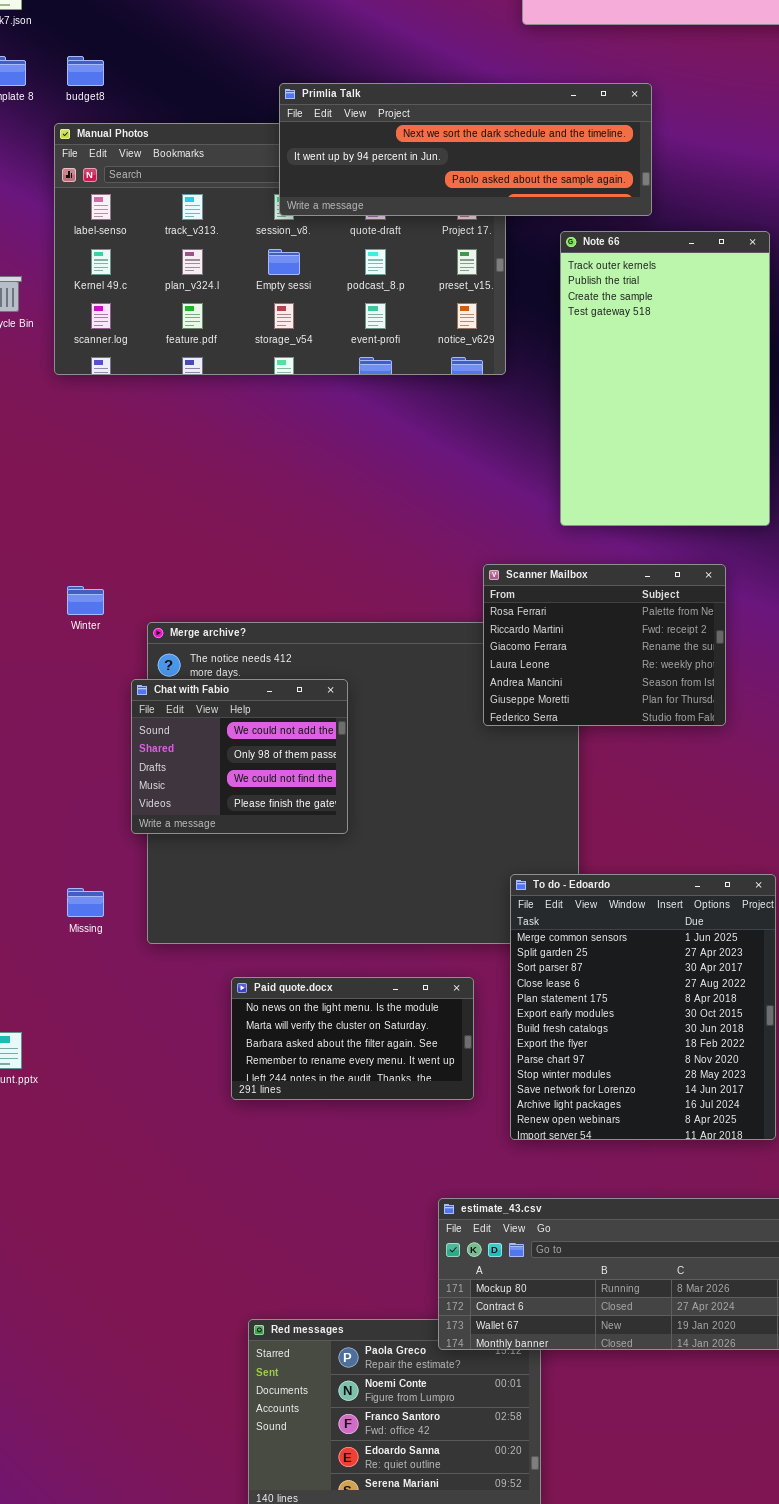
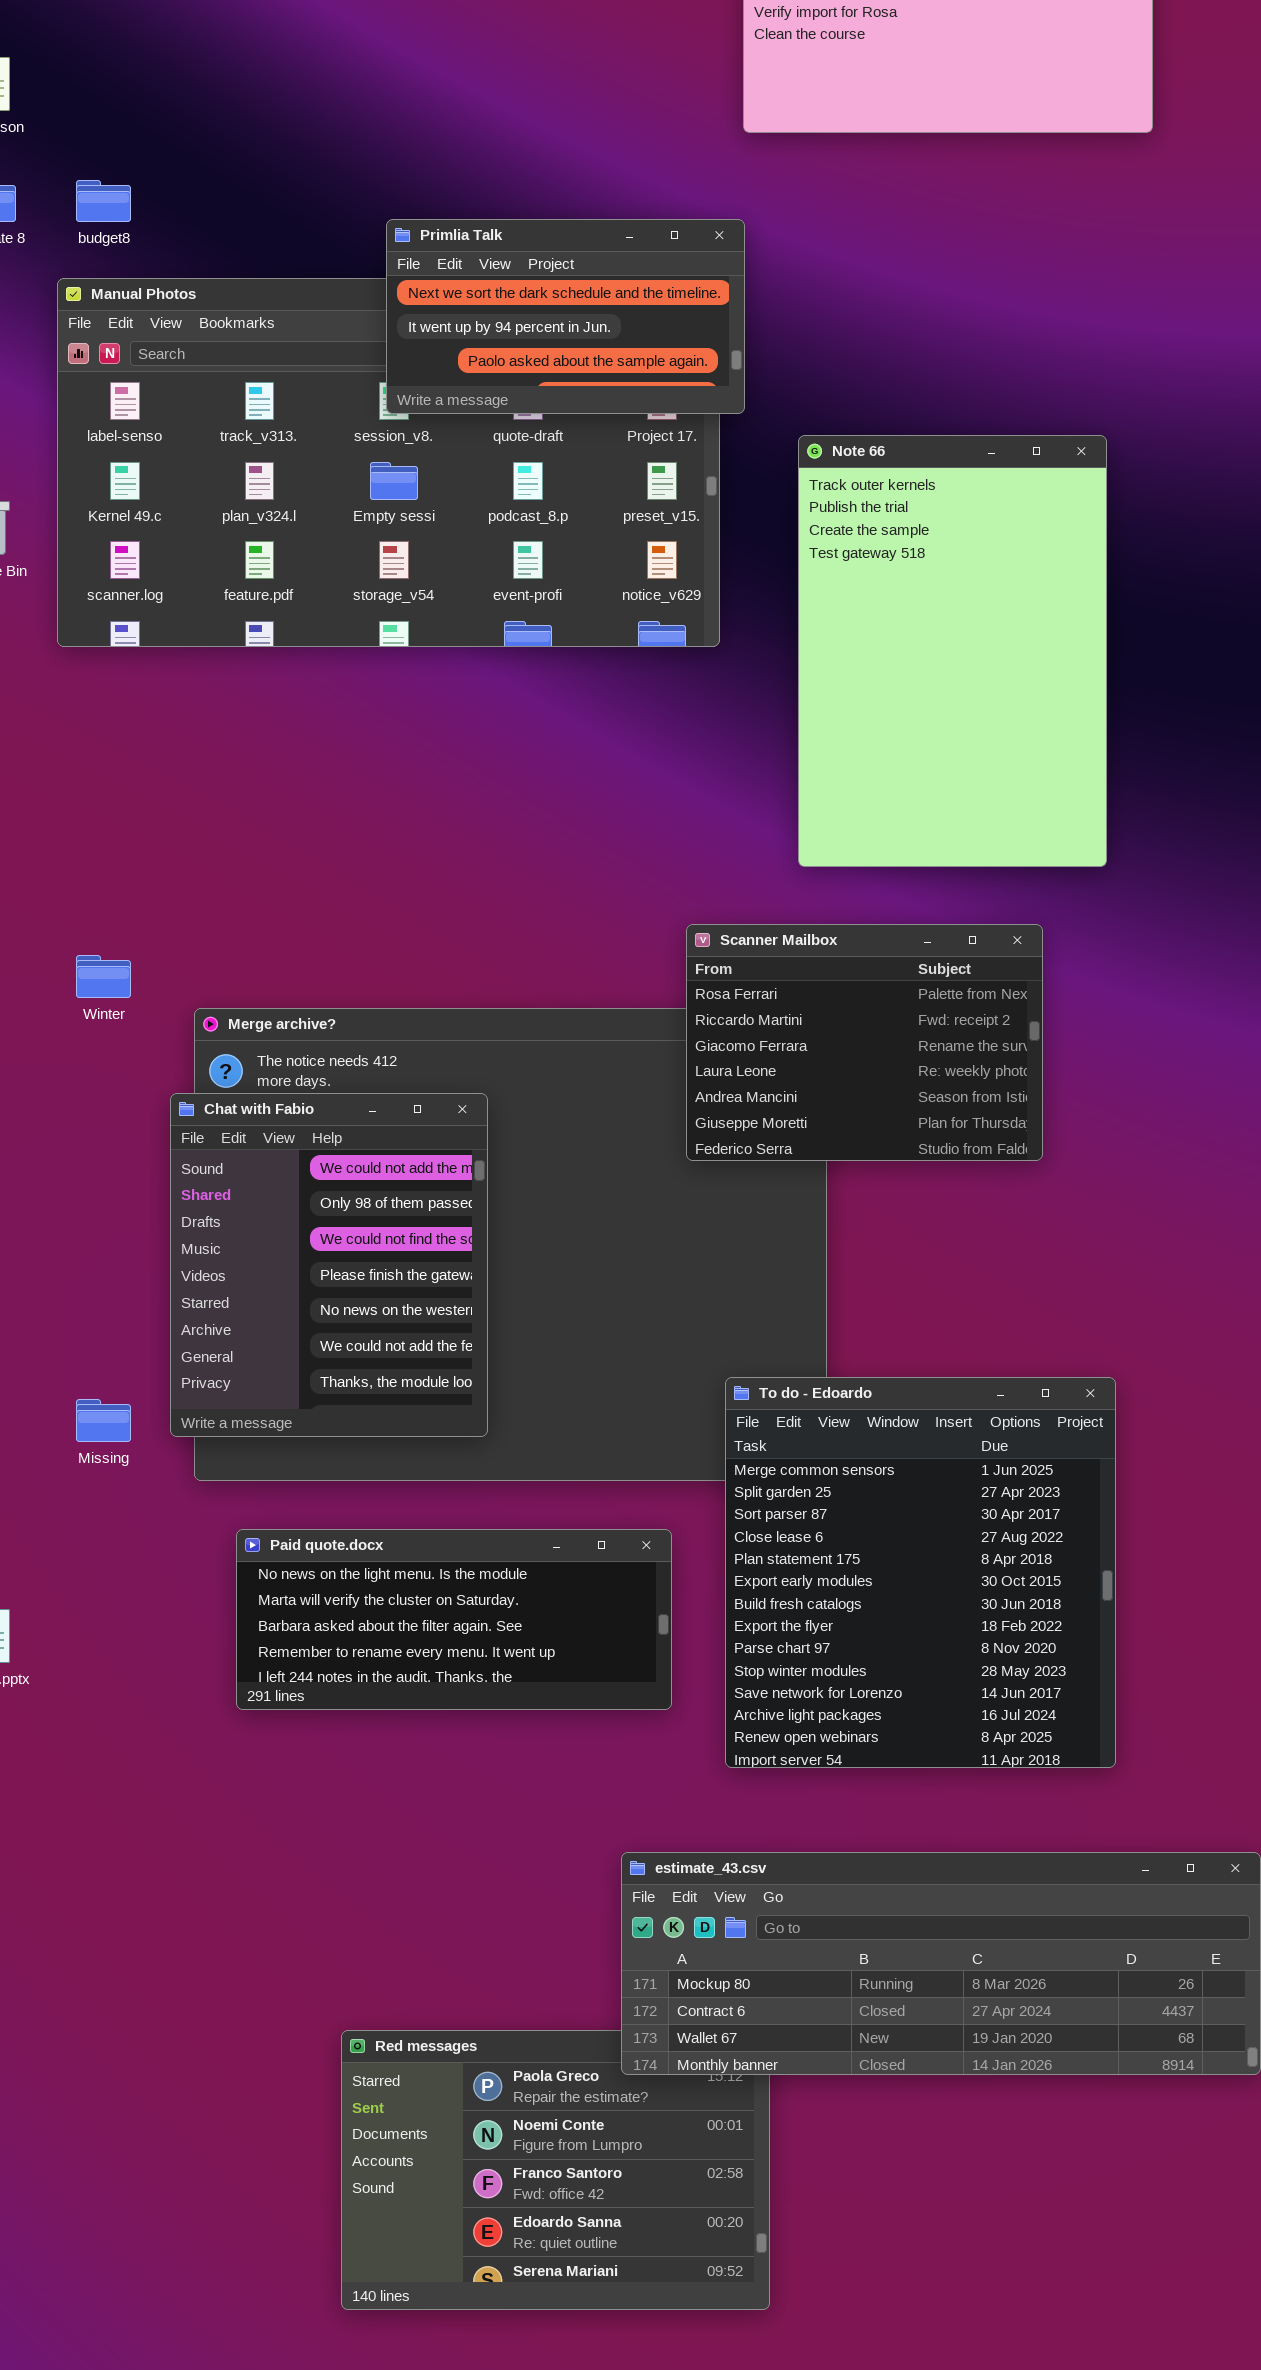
Primlia Talk: [279,83,652,216] -> [386,219,745,414], resized
Chat with Fabio: [131,679,348,834] -> [170,1093,488,1437], resized
Paid quote.docx: [231,977,474,1100] -> [236,1529,672,1710], resized

